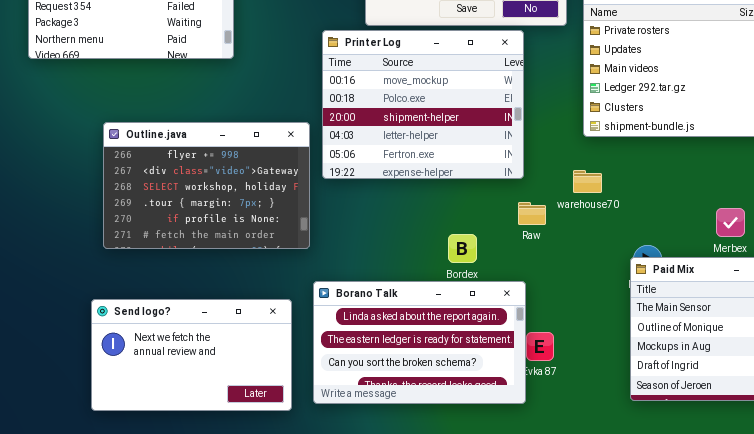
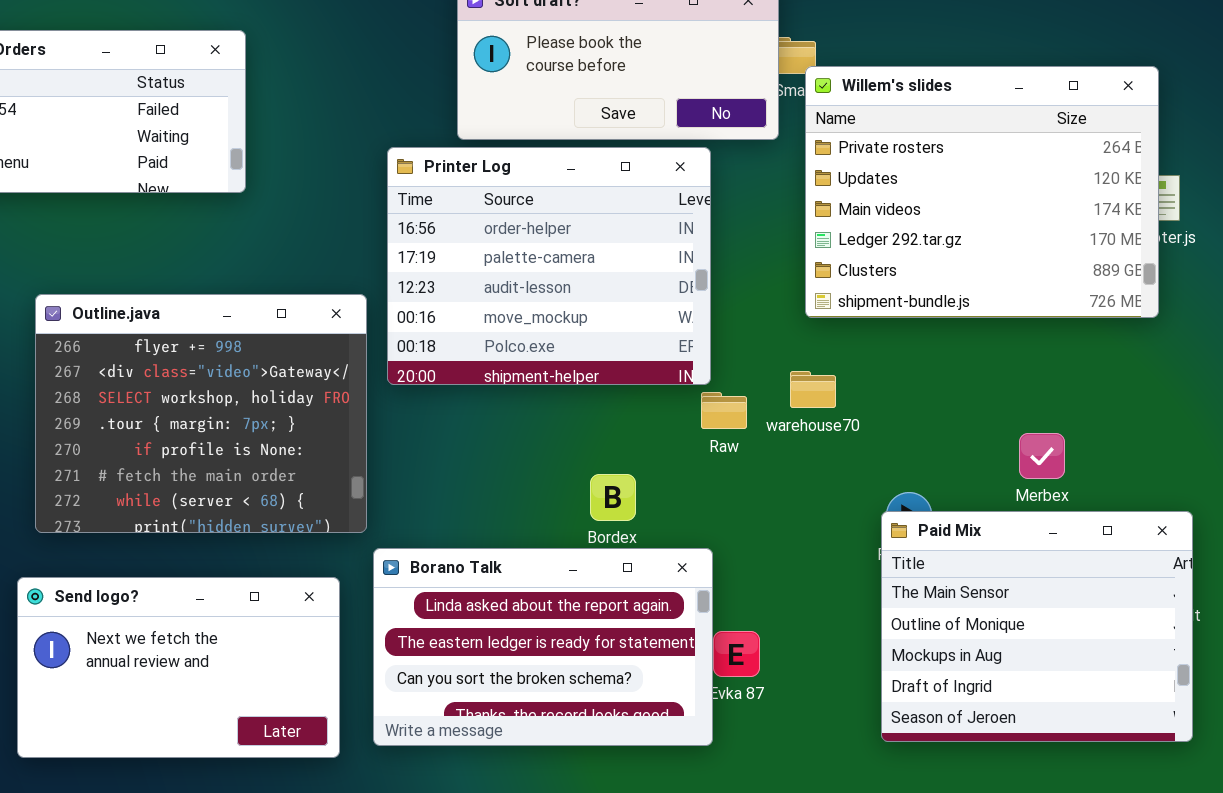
Printer Log: [322,30,524,179] -> [387,147,711,385], scrolled up 3 rows
Outline.java: [103,122,310,249] -> [35,294,367,533], resized
Raw: [518,202,546,225] -> [701,392,747,429], moved

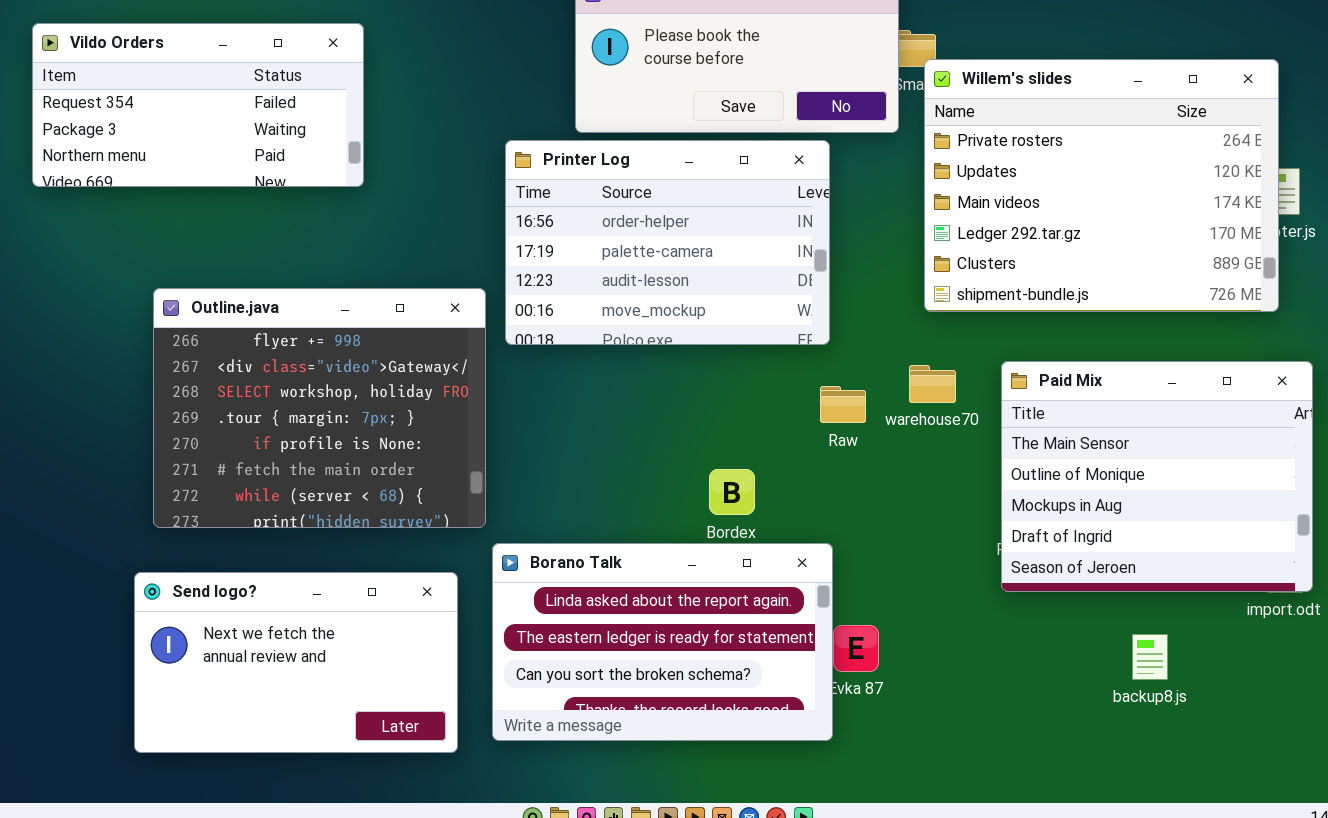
Printer Log: [387,147,711,385] -> [505,140,830,345], resized
Paid Mix: [881,511,1193,742] -> [1001,361,1313,592], moved

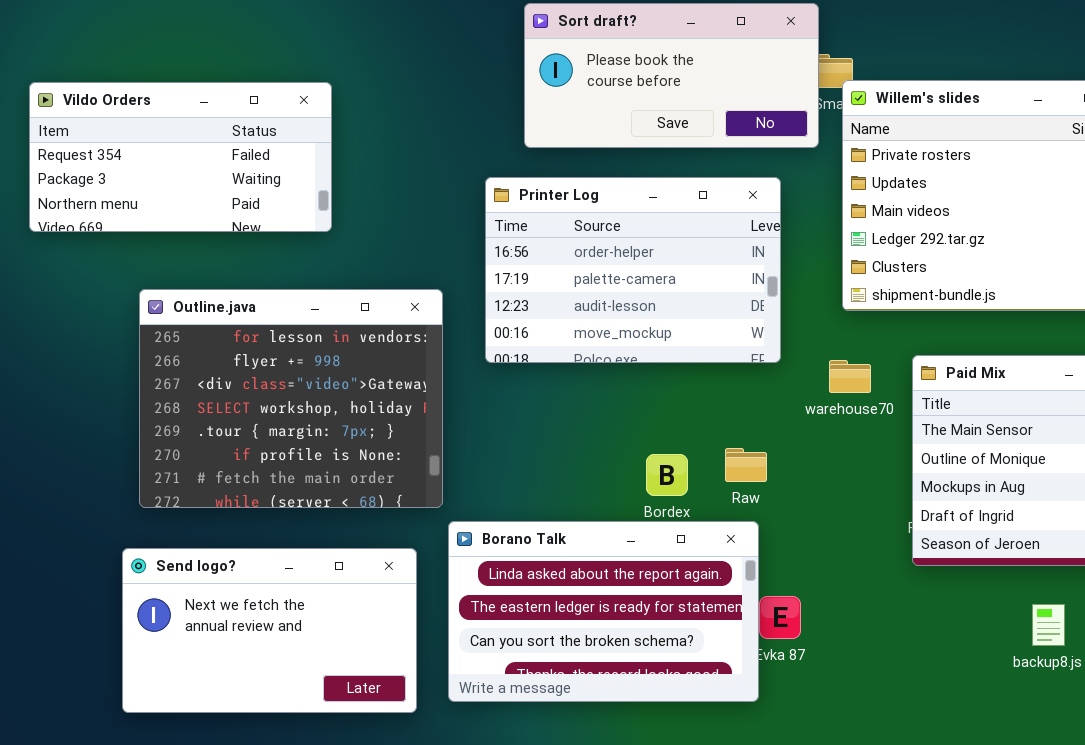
Vildo Orders: [32,23,364,187] -> [29,82,332,232], moved
Printer Log: [505,140,830,345] -> [485,177,781,363], moved
Outline.java: [153,288,486,528] -> [139,289,443,508], scrolled up 1 row
Raw: [820,386,866,423] -> [725,448,767,482], moved

